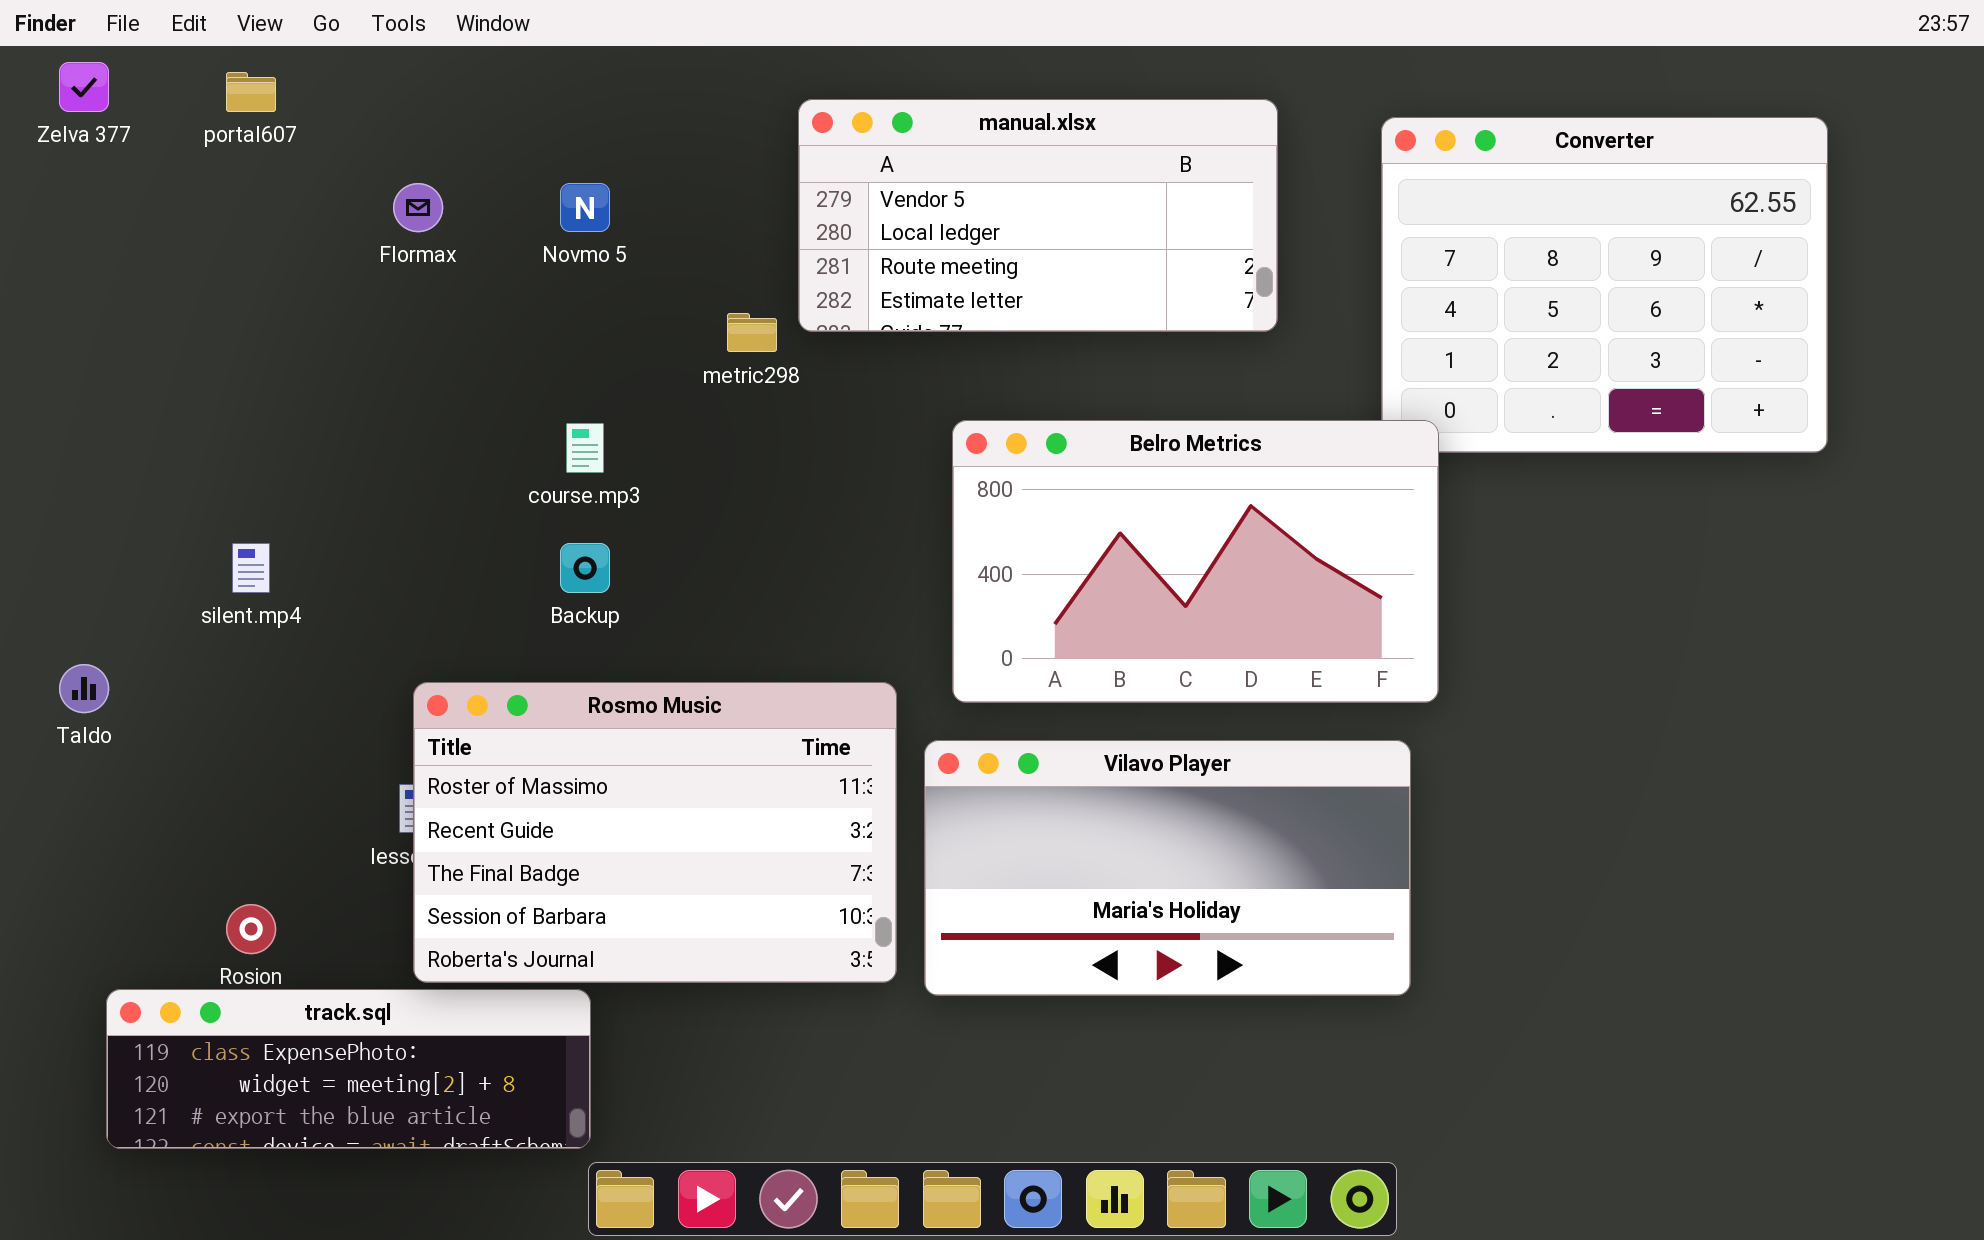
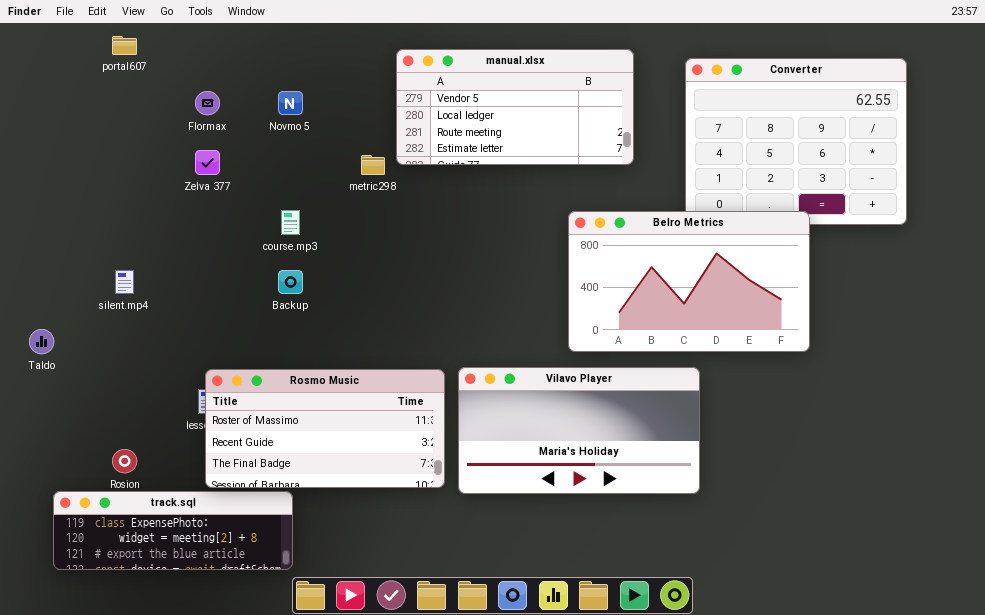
Zelva 377: [59,62,109,112] -> [195,150,220,175], moved
Belro Metrics: [952,420,1439,703] -> [568,211,810,352], moved
Rosmo Music: [413,682,897,983] -> [205,369,445,488], resized

